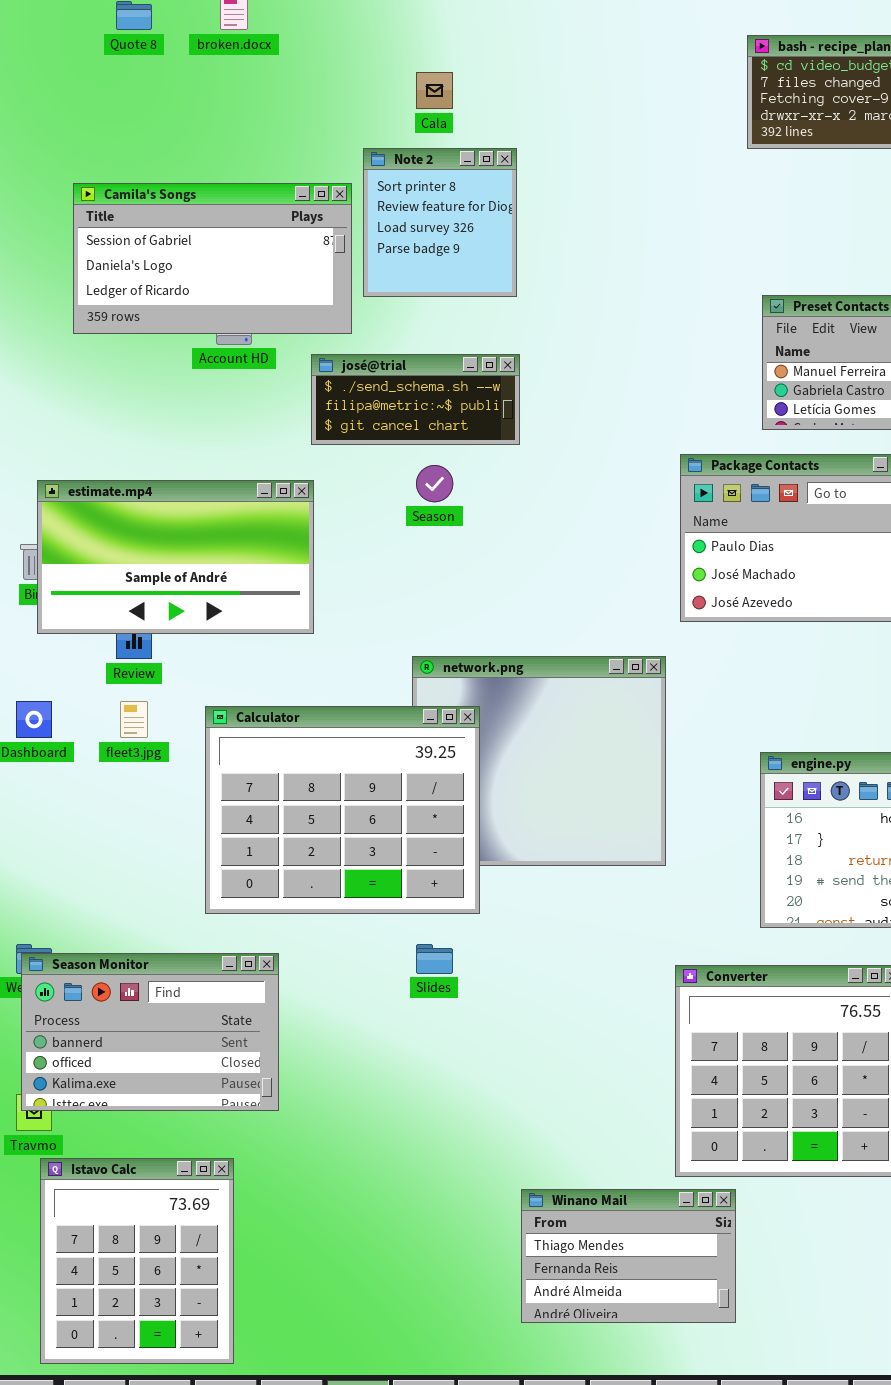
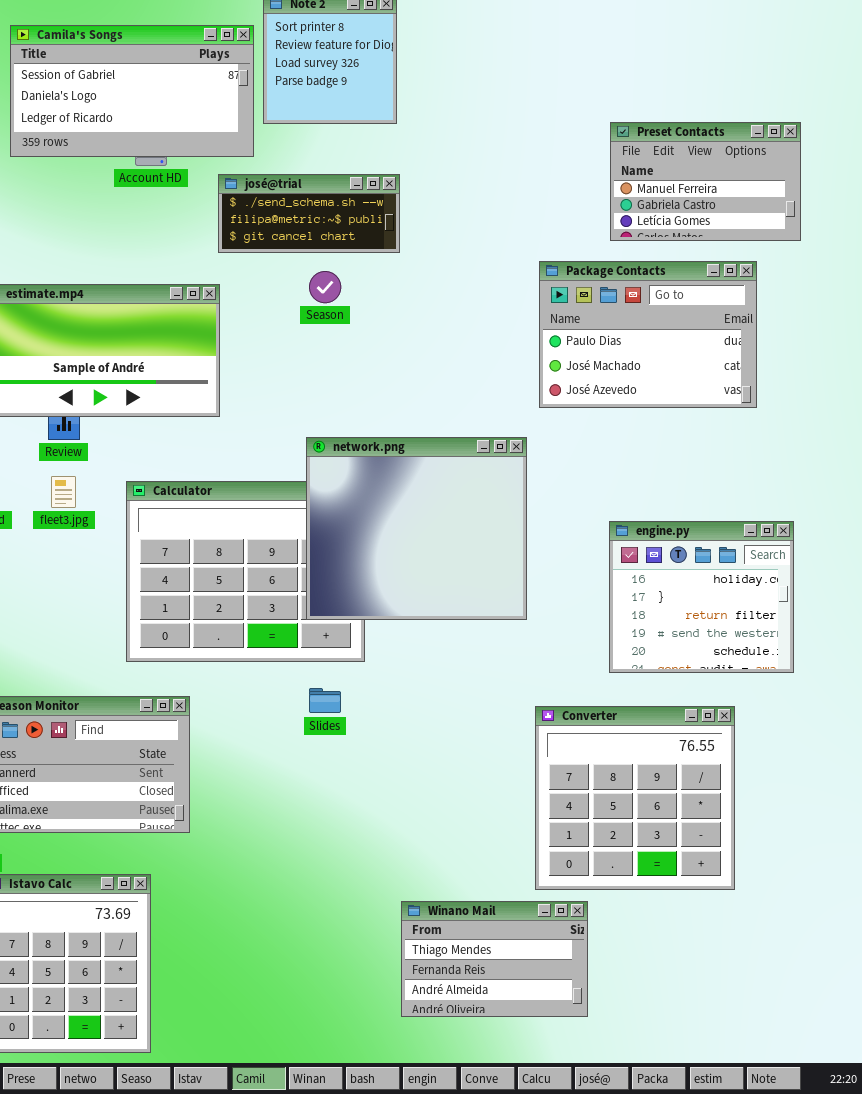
network.png: [412,656,666,866] -> [306,437,527,620], raised

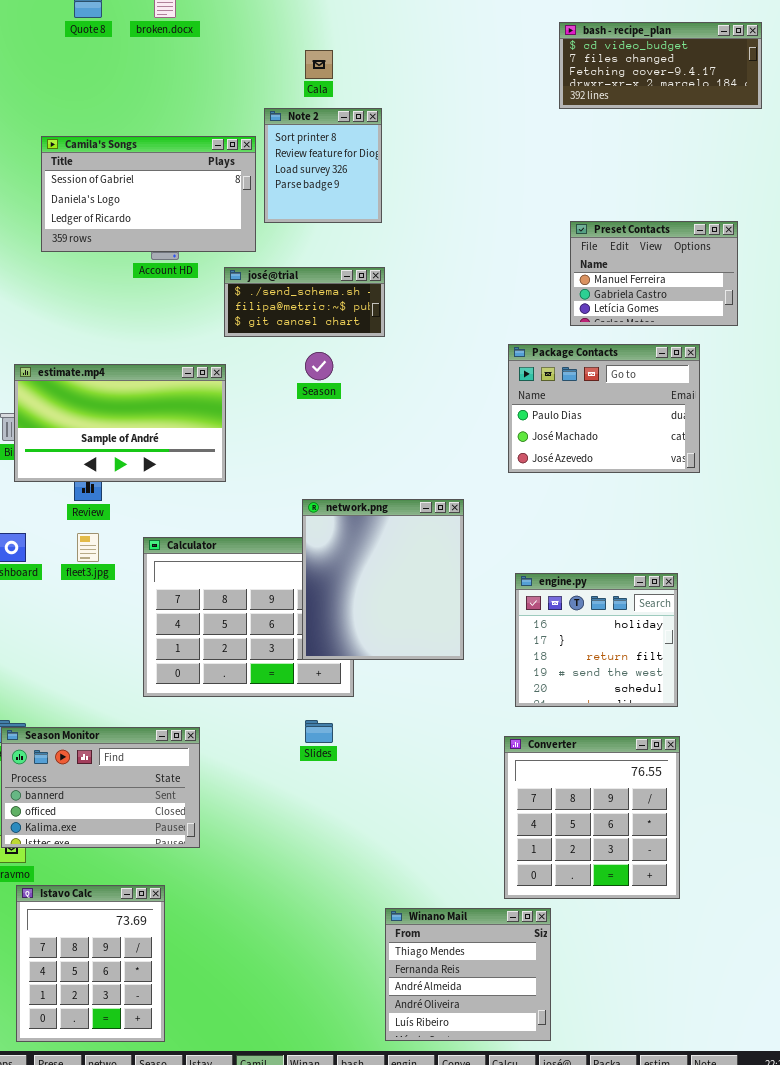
network.png: [306,437,527,620] -> [302,499,464,660], resized
engine.py: [609,521,794,673] -> [515,573,678,707], moved
Winano Mail: [401,901,588,1017] -> [385,908,551,1041], resized

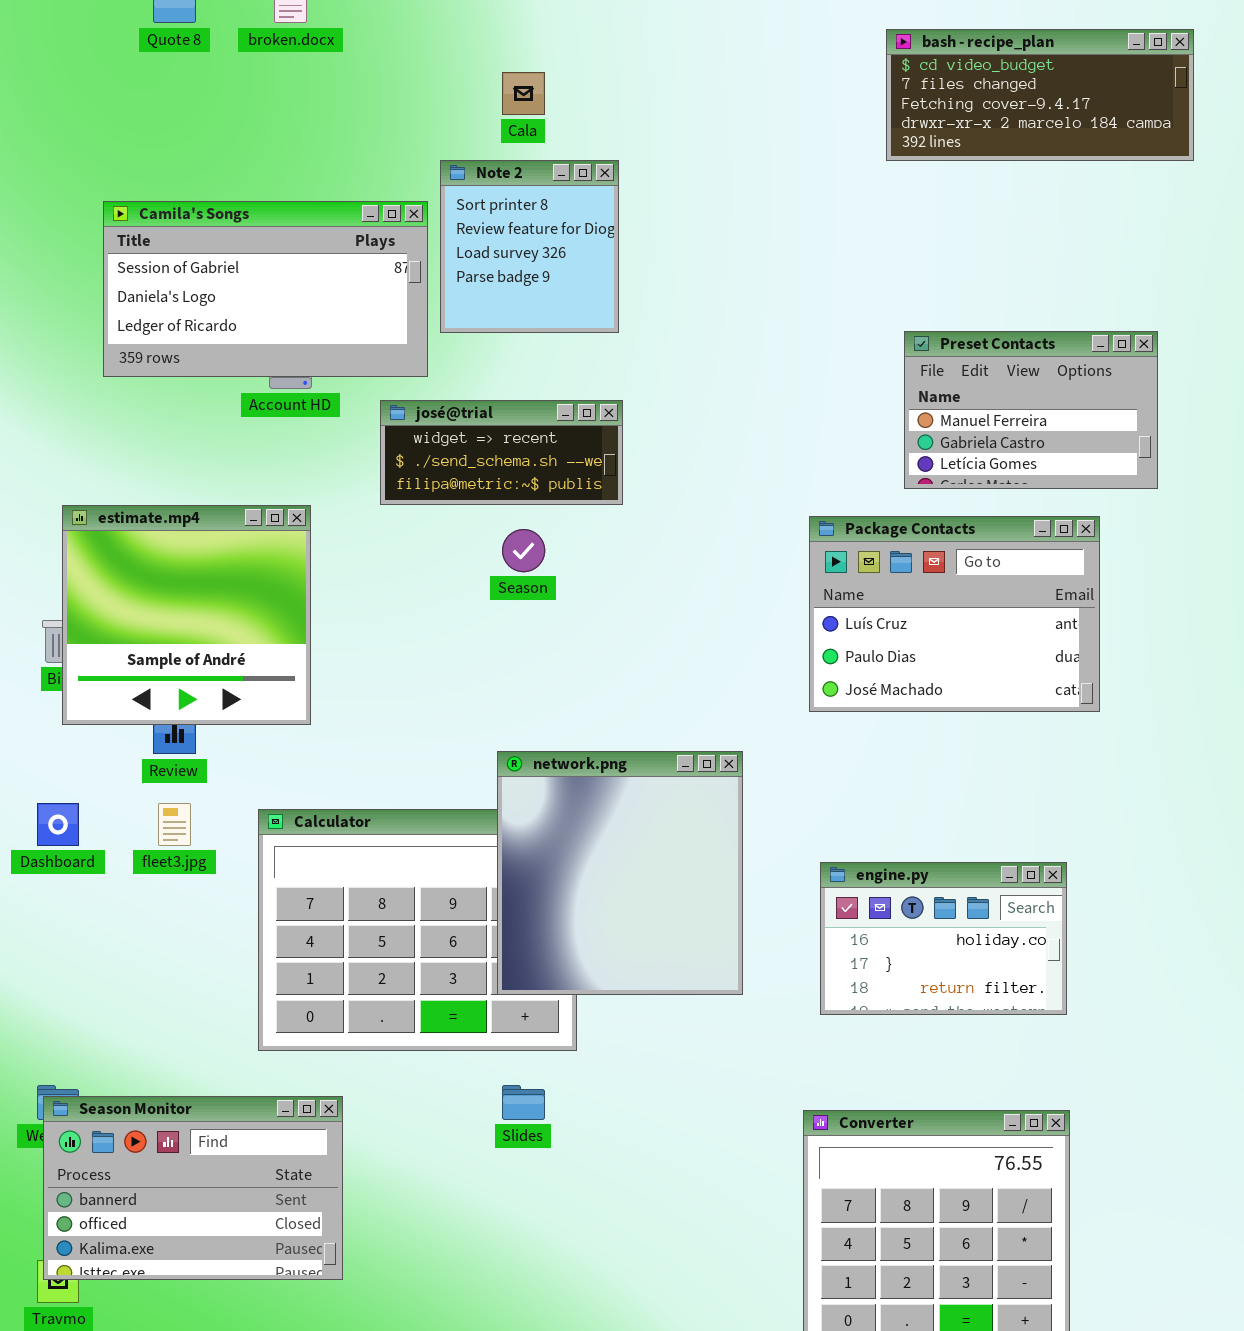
josé@trial: [224,267,385,337] -> [380,400,623,505], scrolled up 1 row
Package Contacts: [508,344,700,473] -> [809,516,1100,712], scrolled up 1 row
estimate.mp4: [14,364,226,482] -> [62,505,311,725], resized
engine.py: [515,573,678,707] -> [820,862,1067,1015], resized

